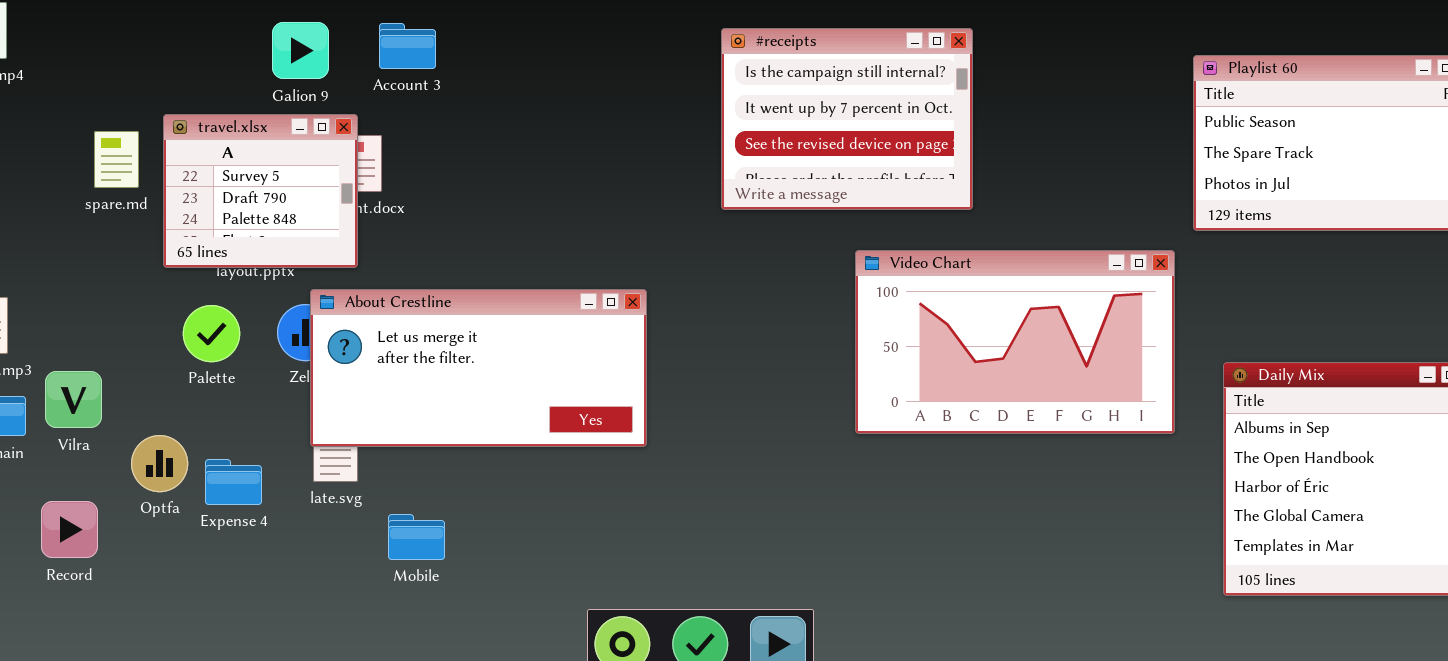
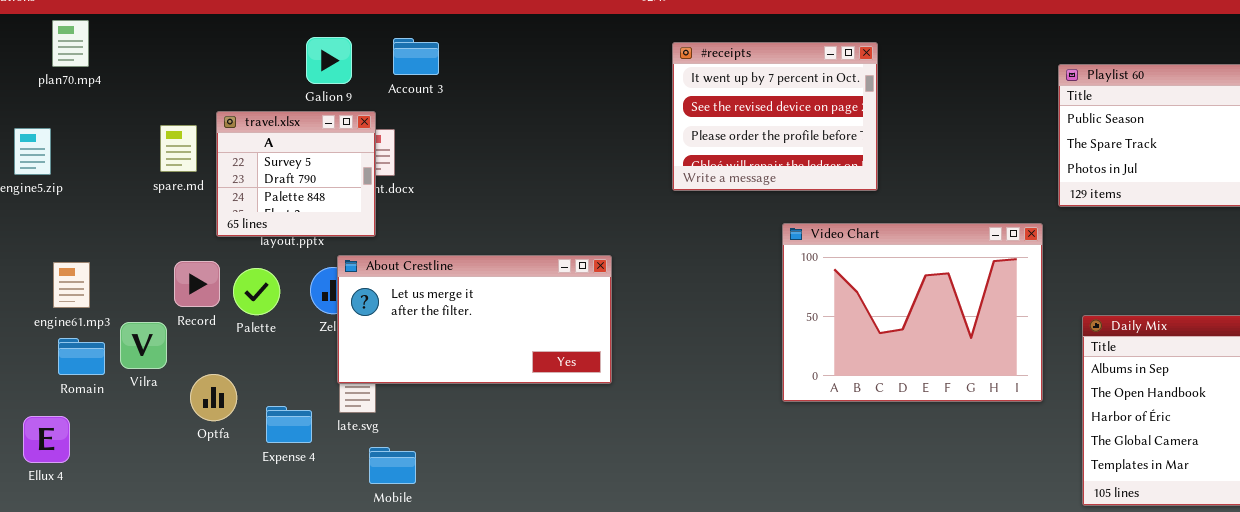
#receipts: [721,28,973,210] -> [672,42,878,191], scrolled down 1 row
Video Chart: [855,250,1175,434] -> [782,223,1043,402], resized
Expense 4: [205,459,262,505] -> [266,406,312,443], moved
Record: [41,501,98,558] -> [174,261,220,307], moved
Mobile: [388,514,445,560] -> [369,447,416,484], moved

